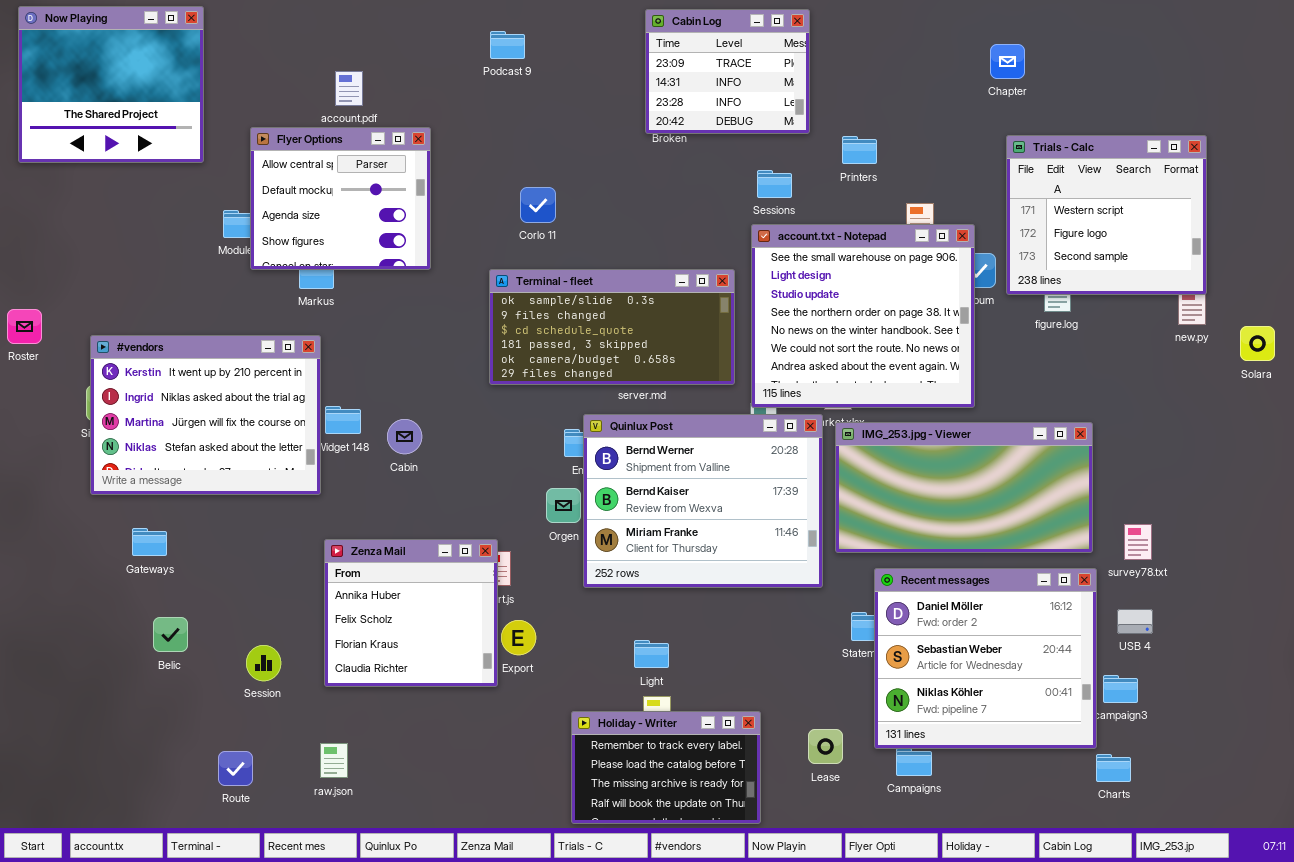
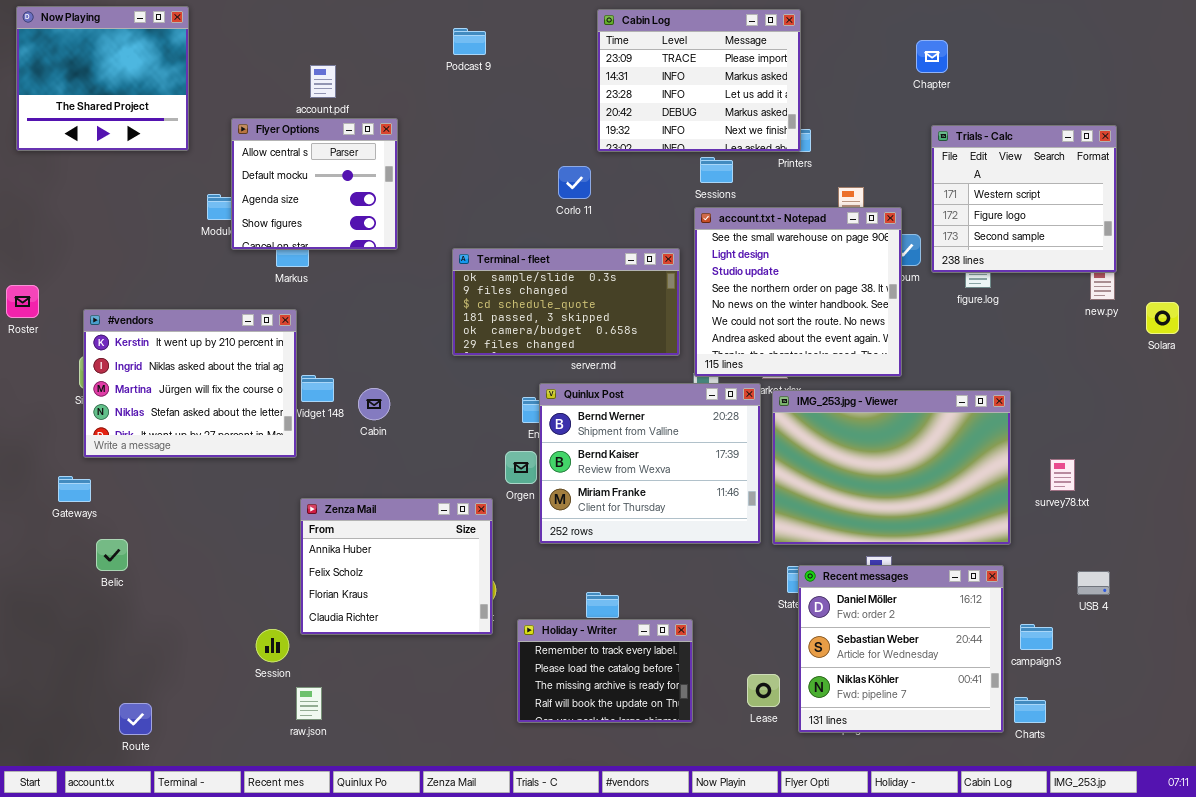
Cabin Log: [645,9,810,134] -> [597,9,801,152], resized
Corlo 11: [520,187,556,223] -> [558,166,591,199], moved
IMG_253.jpg - Viewer: [835,422,1093,553] -> [772,390,1011,545], resized
survey78.txt: [1124,524,1152,560] -> [1050,459,1075,491], moved
Gateways: [132,528,167,556] -> [58,476,91,502], moved
Zenza Mail: [324,539,498,687] -> [300,498,493,635], resized
Recent messages: [874,568,1097,749] -> [798,565,1004,733], moved
USB 4: [1117,609,1153,634] -> [1077,571,1110,595], moved
Belic: [153,617,188,652] -> [96,539,128,571], moved
Session: [246,645,281,681] -> [256,629,289,662], moved
Holiday - Writer: [571,711,761,824] -> [517,619,693,723], moved
Route: [218,751,253,786] -> [119,703,152,735], moved

